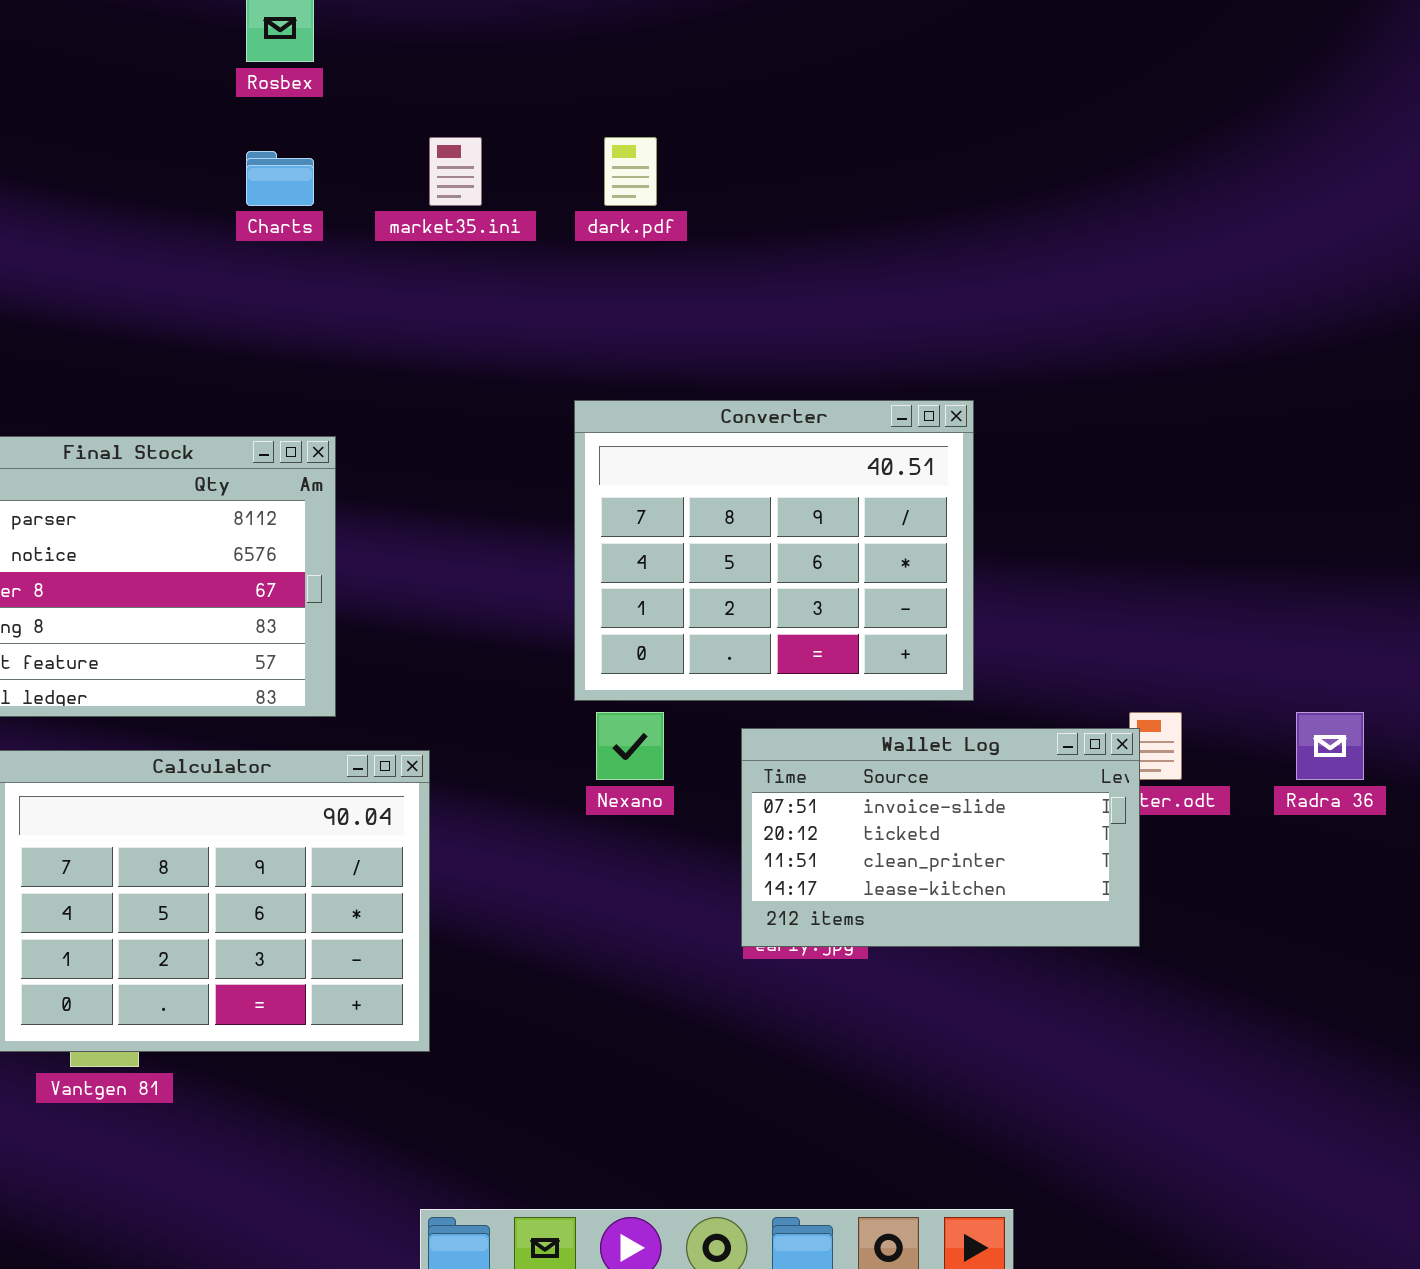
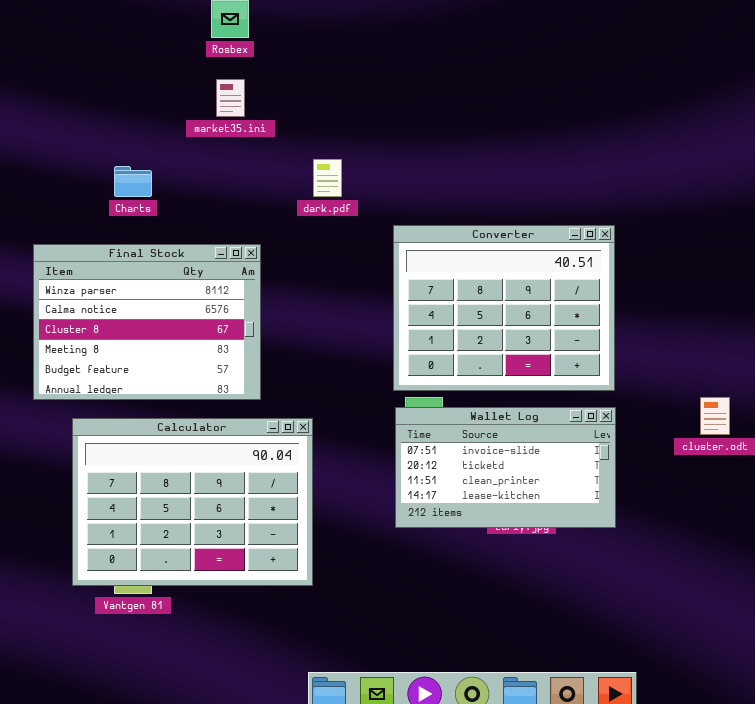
market35.ini: [429,137,482,206] -> [216,79,245,117], moved
dark.pdf: [604,137,657,206] -> [313,159,342,197], moved
Charts: [246,151,314,206] -> [114,166,152,197], moved
Wallet Log: [741,728,1140,947] -> [395,407,616,528], moved

